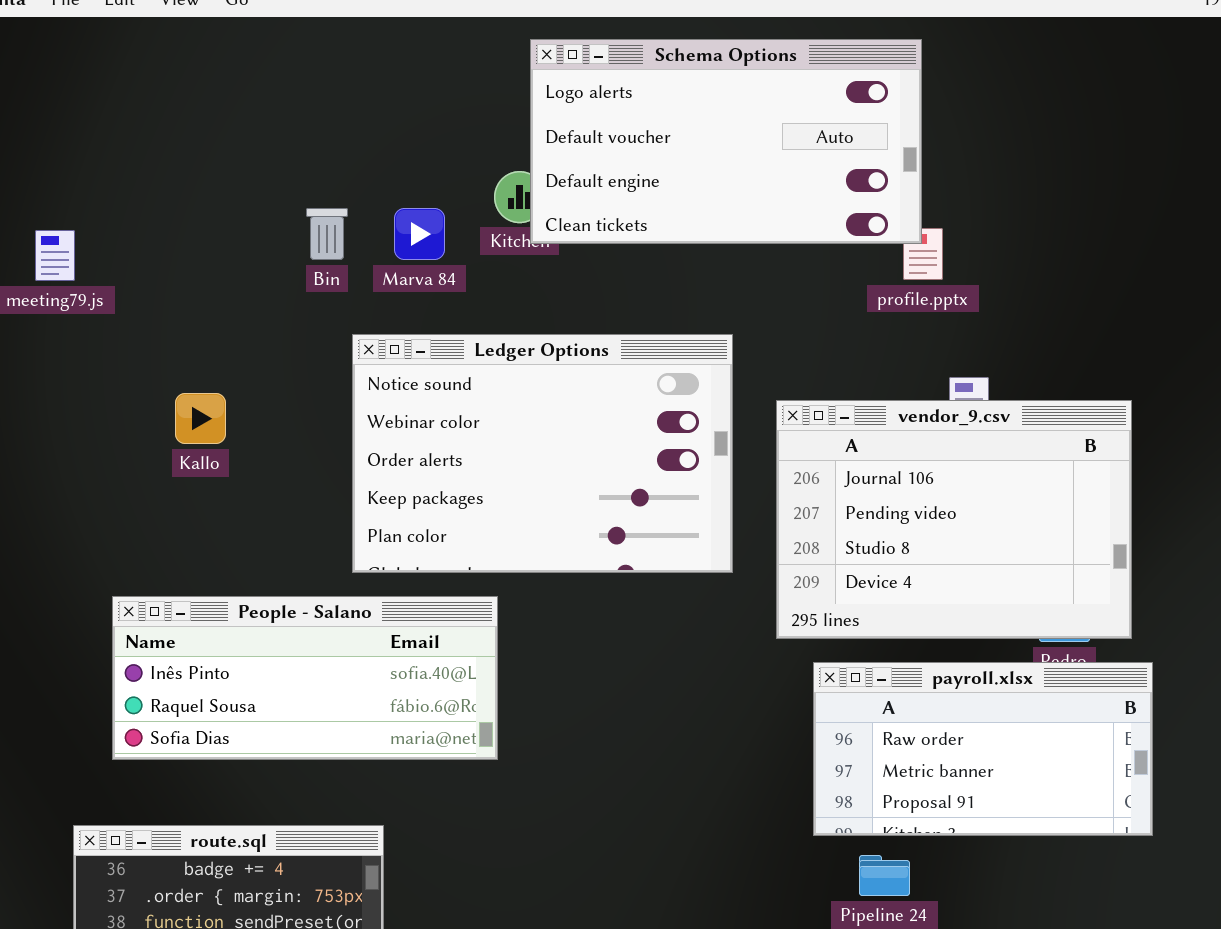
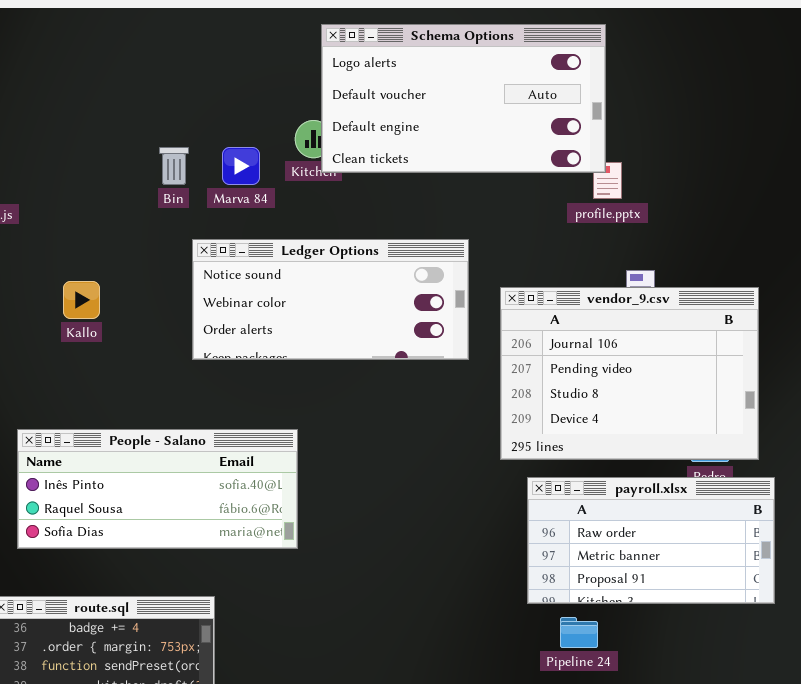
Ledger Options: [352,334,733,573] -> [192,239,469,360], resized

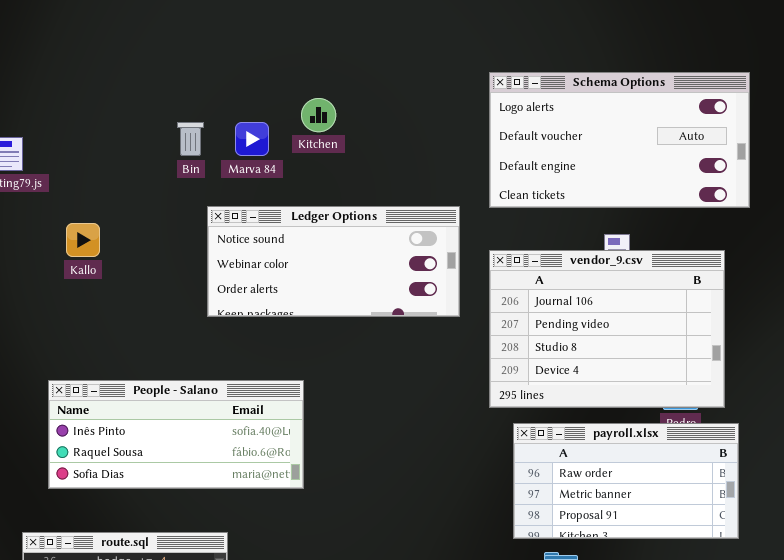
Schema Options: [321,24,606,173] -> [489,72,750,208], moved
Kallo: [63,281,100,319] -> [66,223,100,257], moved

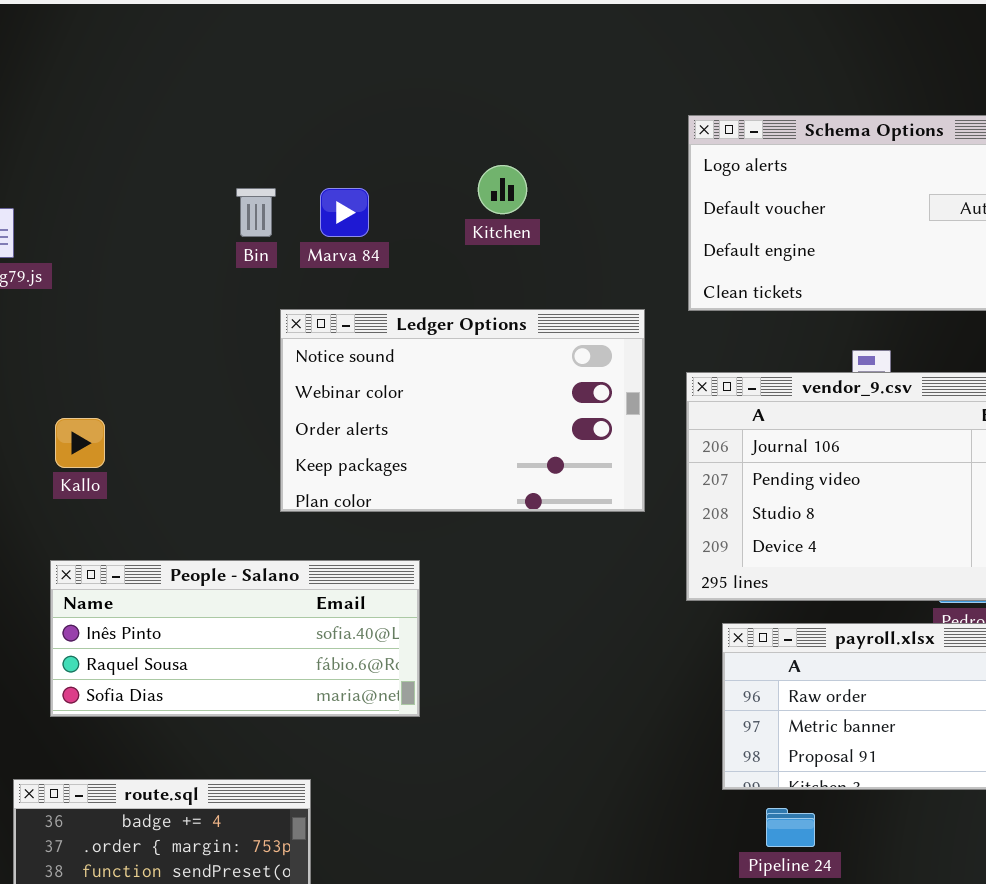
Kitchen: [301,98,336,132] -> [478,165,527,214], moved
Ledger Options: [207,206,460,317] -> [280,309,645,512], resized
Kallo: [66,223,100,257] -> [55,418,105,468], moved

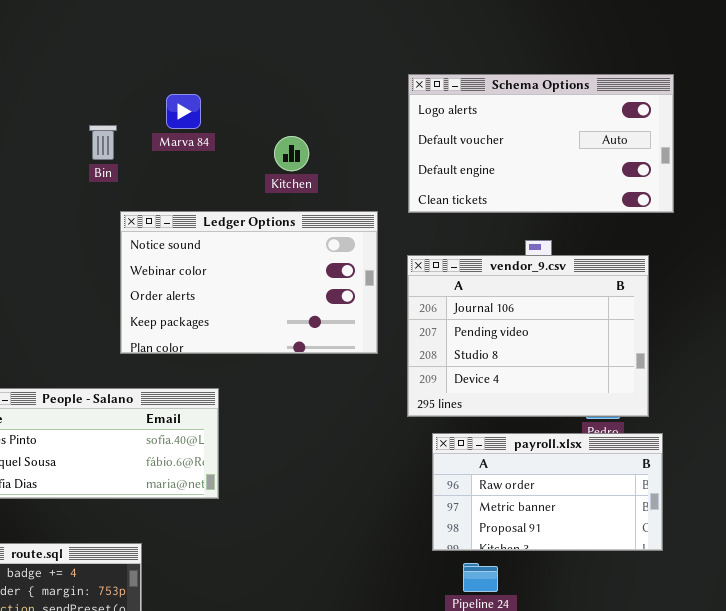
Kitchen: [478,165,527,214] -> [274,136,309,171], moved
Marva 84: [320,188,369,237] -> [166,94,201,129], moved

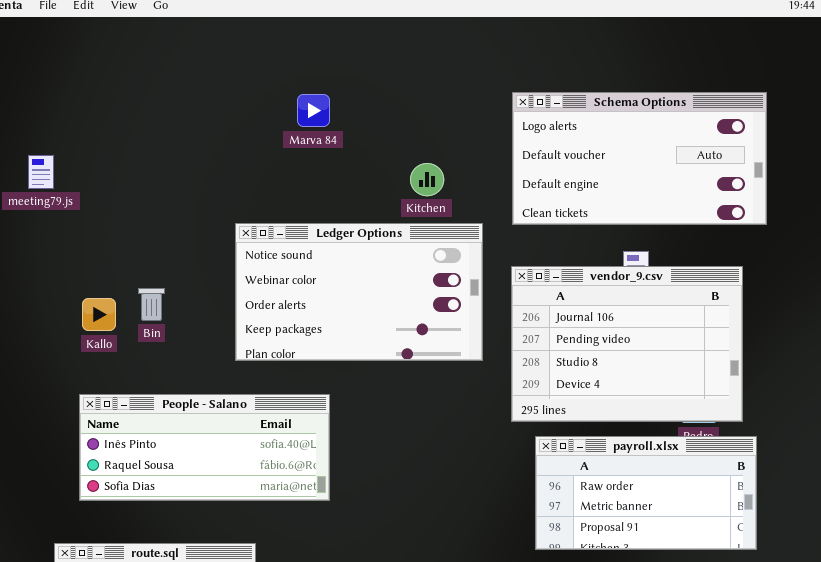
Marva 84: [166,94,201,129] -> [297,94,330,127], moved
Bin: [89,125,117,160] -> [138,288,165,321], moved
Kitchen: [274,136,309,171] -> [410,163,444,196], moved

